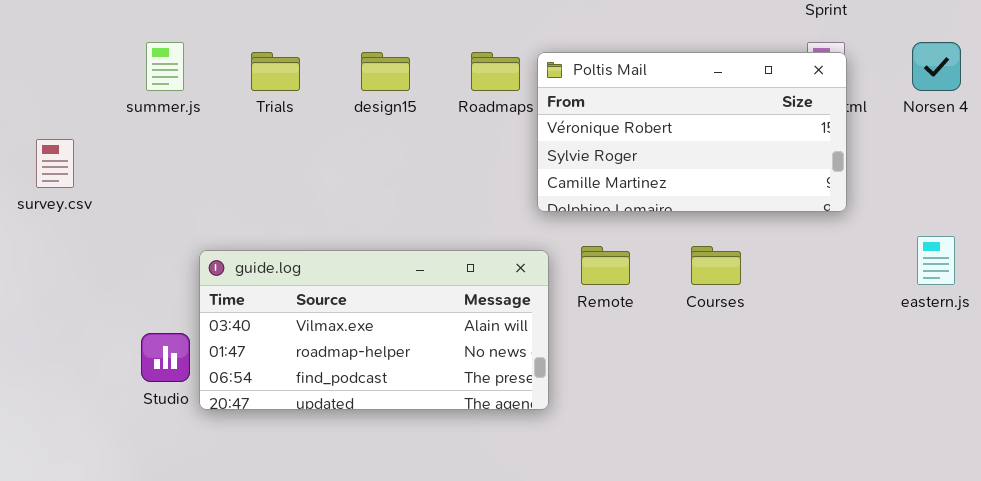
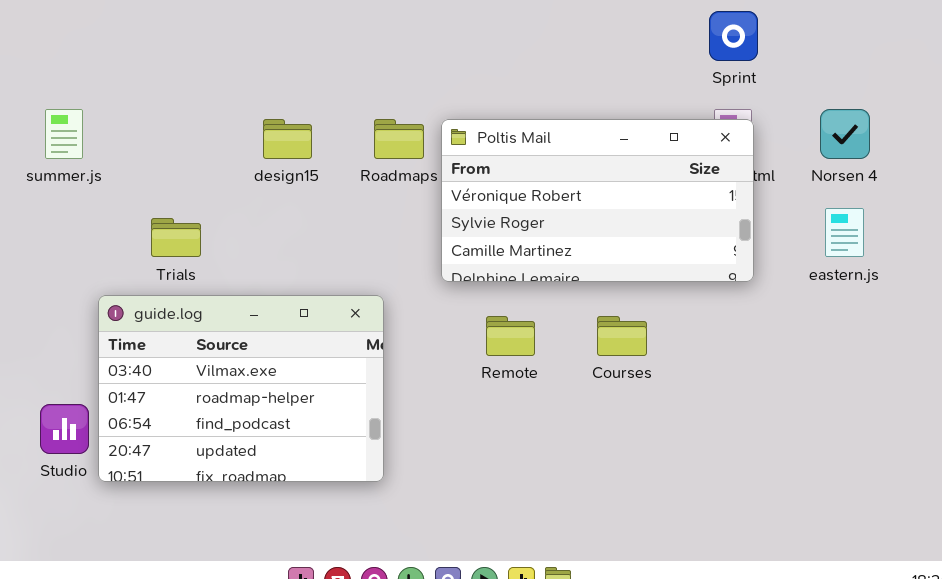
Trials: [251,52,300,91] -> [151,218,201,257], moved
eastern.js: [917,236,955,285] -> [825,208,864,257], moved
guide.log: [199,250,549,410] -> [98,295,384,482], resized

